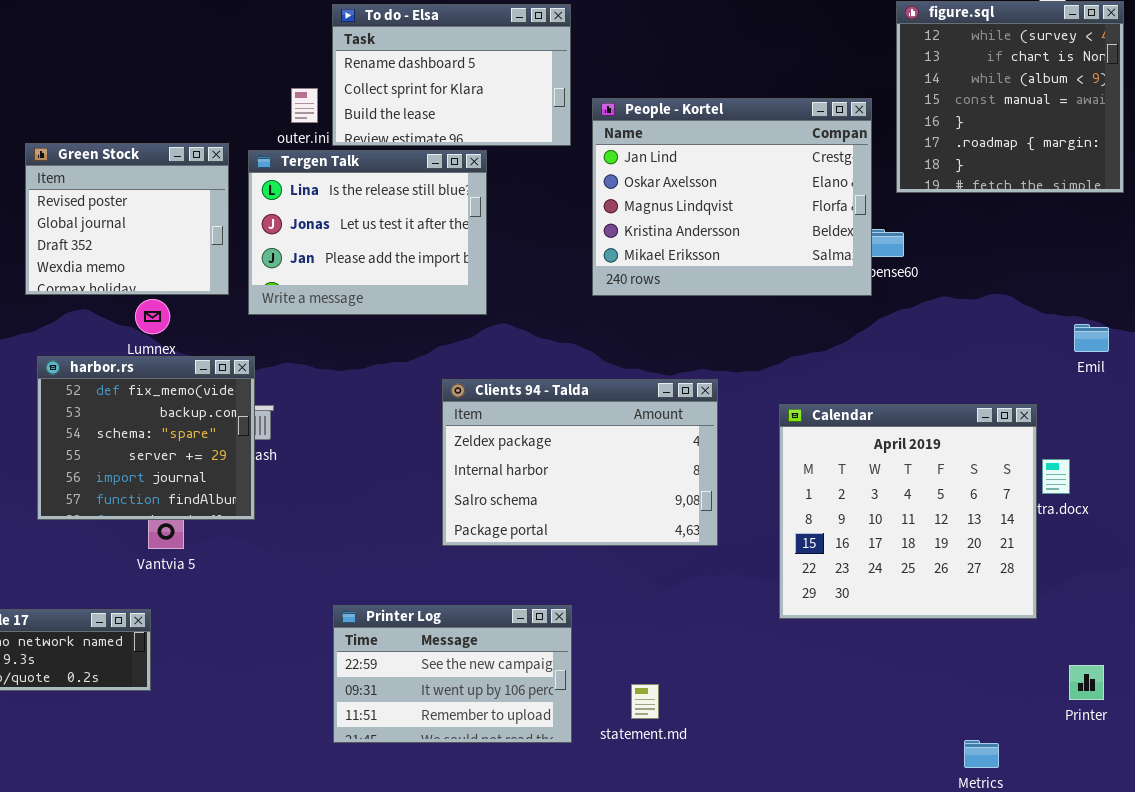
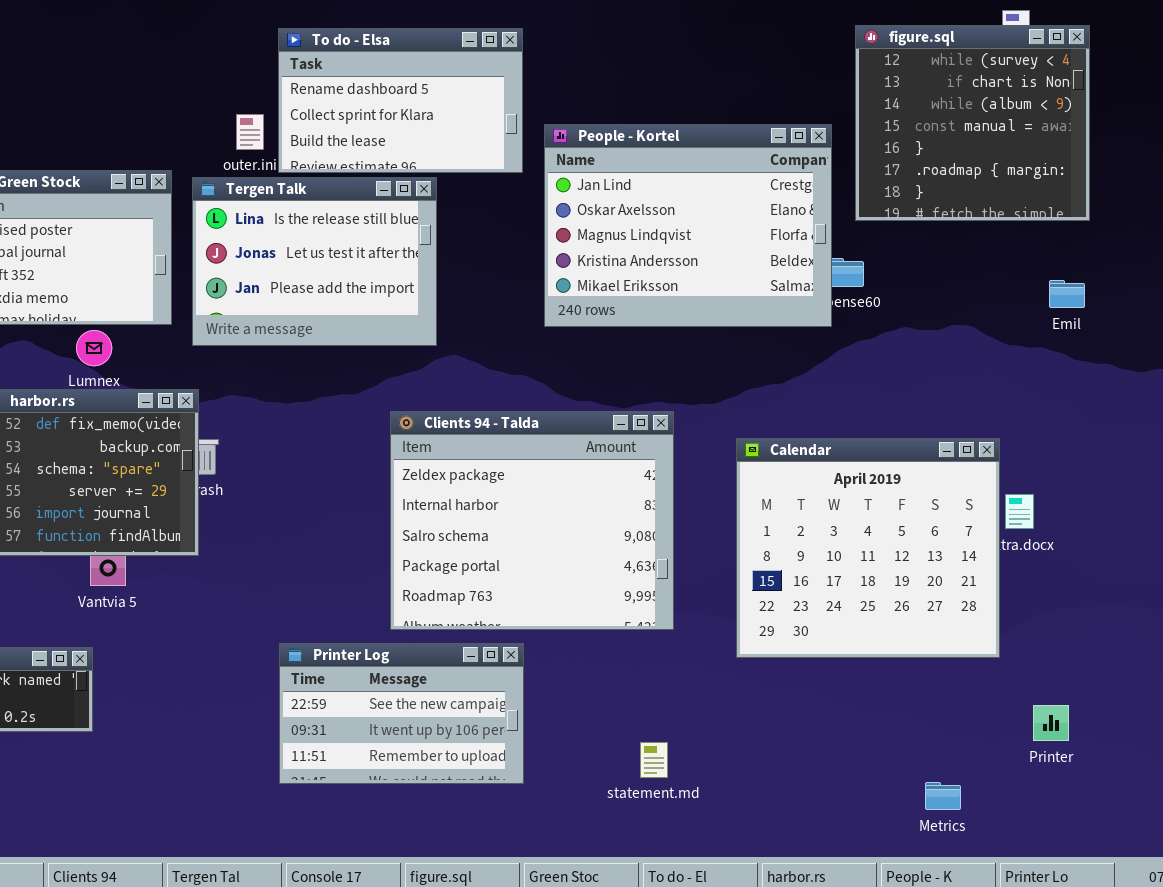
Emil: [1074,324,1109,352] -> [1049,280,1085,308], moved
Clients 94 - Talda: [442,379,718,546] -> [390,411,674,630], resized
statement.md: [631,684,659,719] -> [640,742,668,778], moved

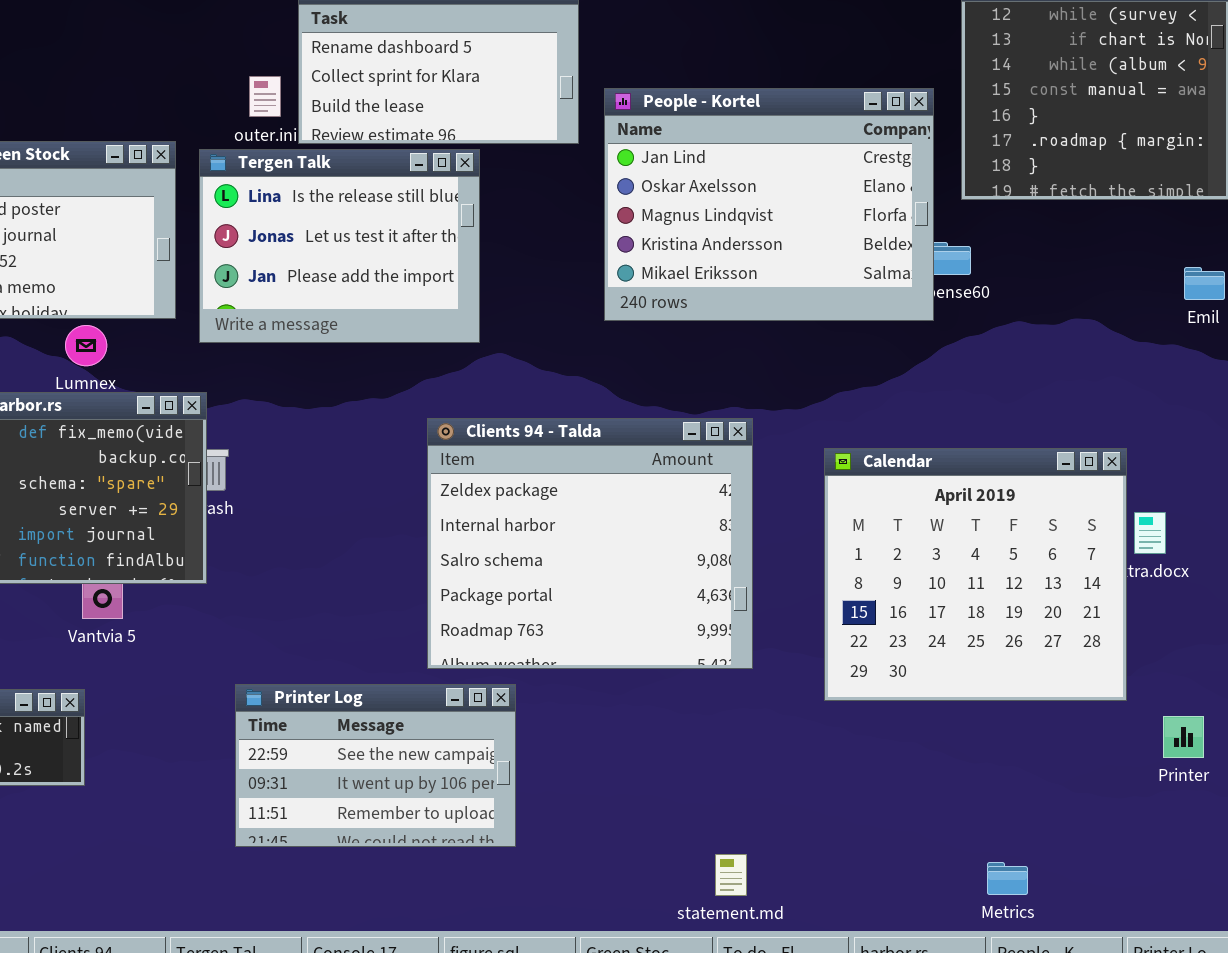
Printer Log: [279,643,524,784] -> [235,684,516,847], moved
Printer: [1033,705,1069,741] -> [1163,716,1204,758], moved
statement.md: [640,742,668,778] -> [715,854,747,896], moved
Metrics: [925,782,961,810] -> [987,862,1028,895], moved

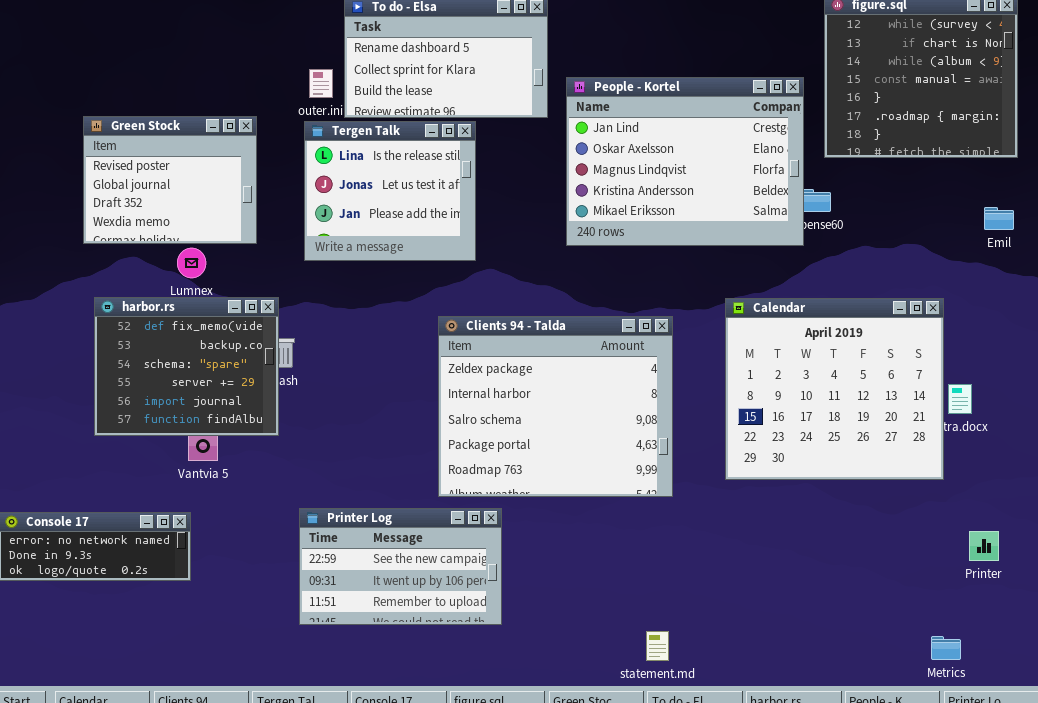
Tergen Talk: [199,149,480,343] -> [304,121,476,261], resized
Calendar: [824,448,1127,701] -> [725,298,944,480], moved
Metrics: [987,862,1028,895] -> [931,636,961,660], moved

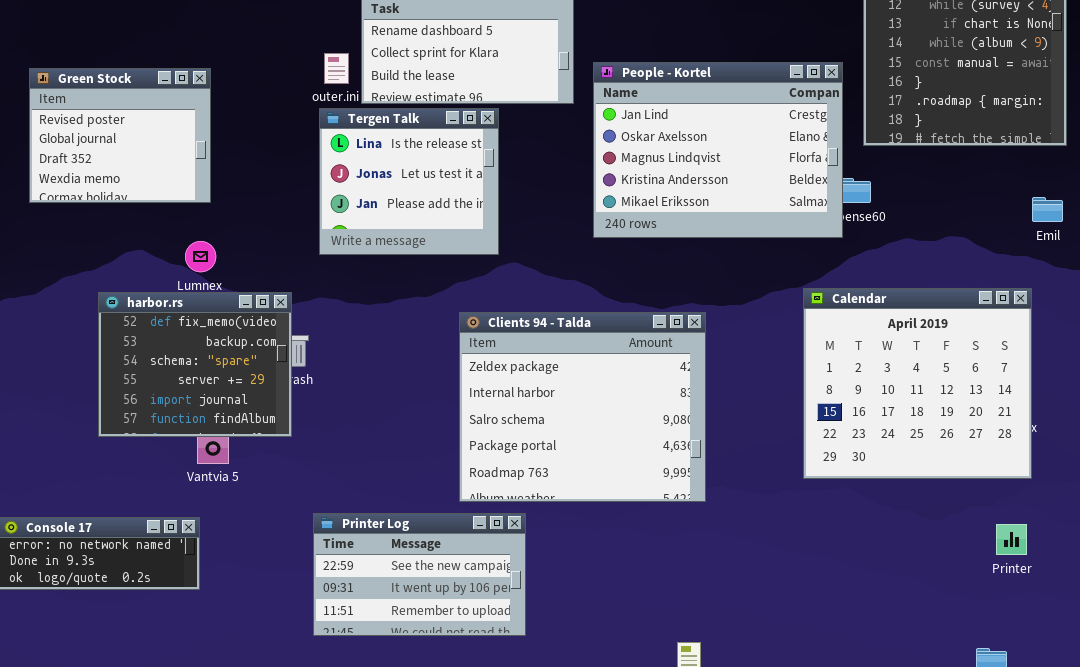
Green Stock: [83,116,257,244] -> [29,68,211,203], moved
Calendar: [725,298,944,480] -> [803,288,1032,479], moved
Printer: [969,531,999,561] -> [996,524,1027,555], moved

